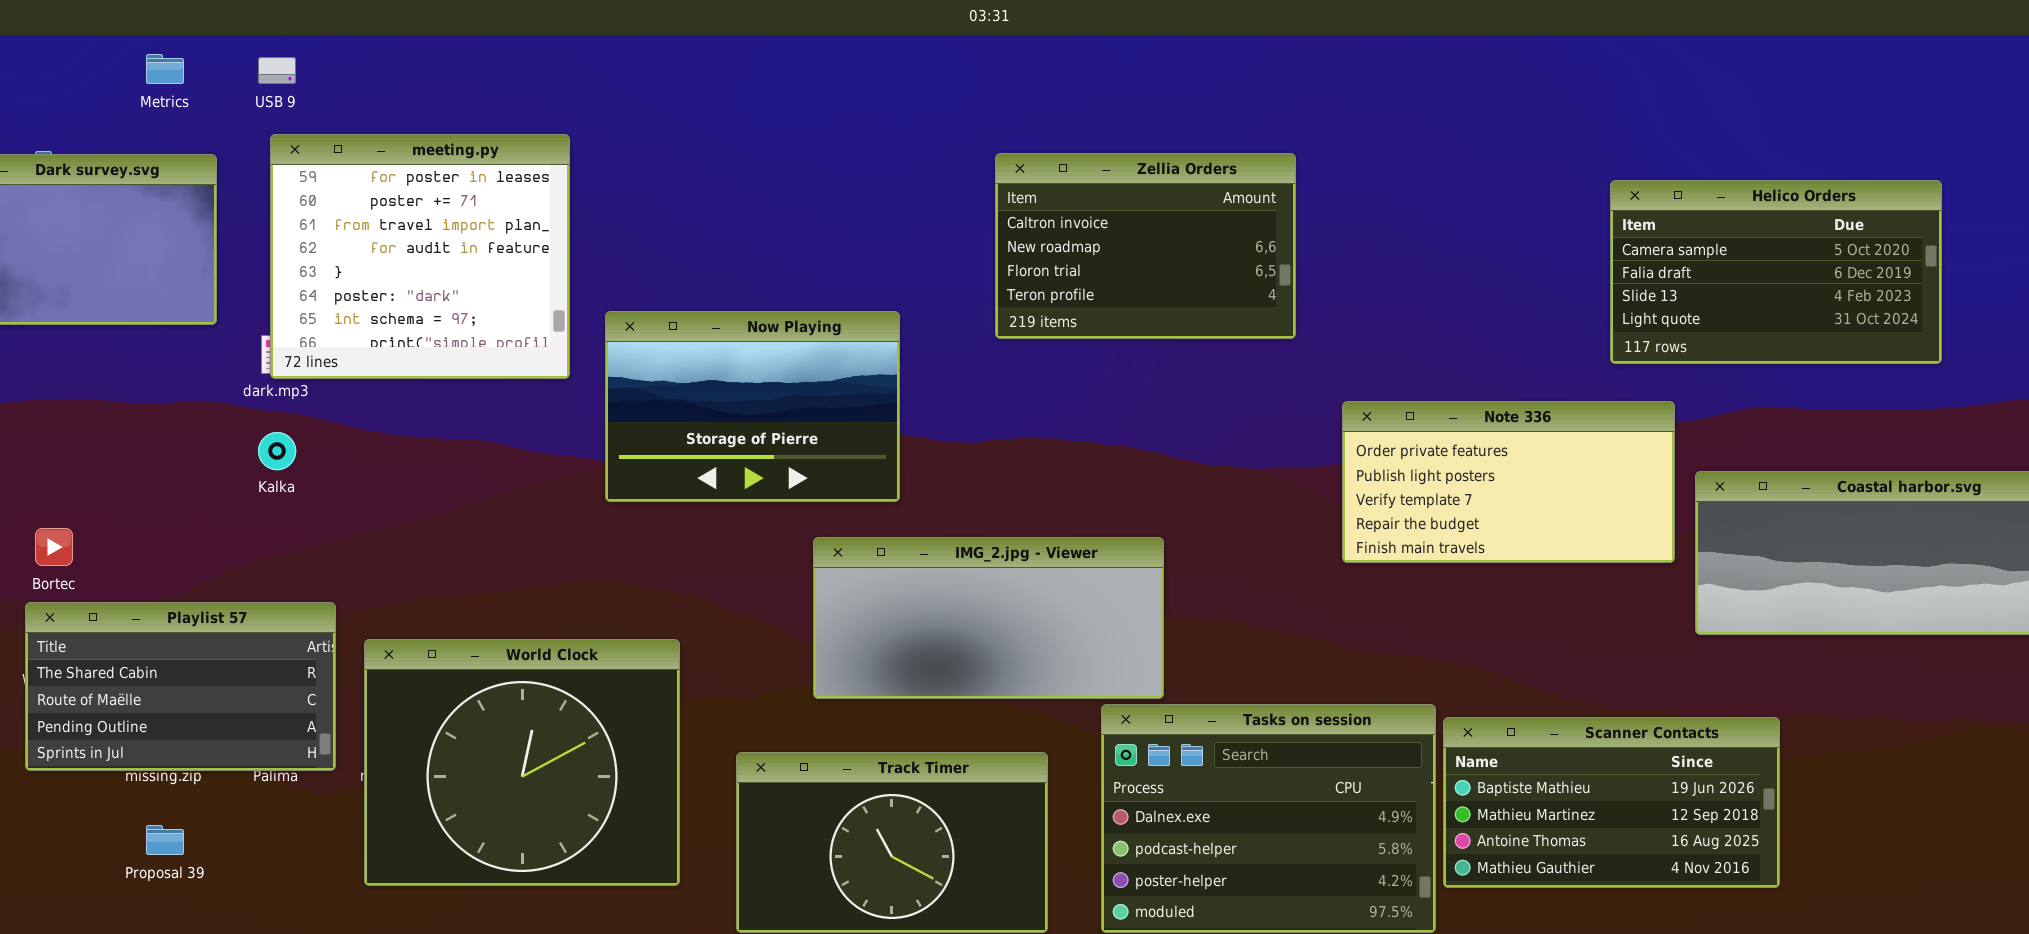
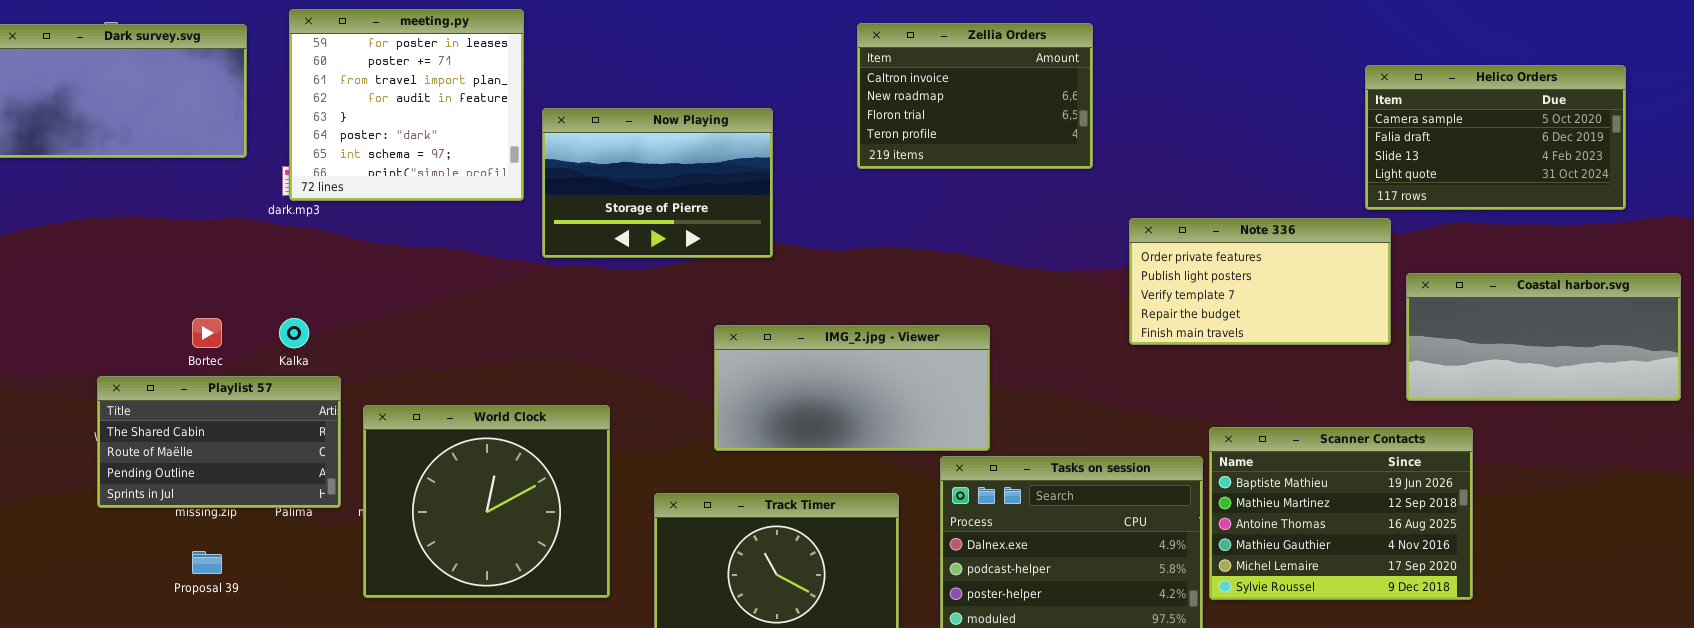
Helico Orders: [1610,180,1942,364] -> [1365,65,1626,210], moved
Now Playing: [605,311,900,502] -> [542,108,773,258], moved
Kalka: [258,432,296,470] -> [279,318,309,348], moved
Bortec: [35,528,73,566] -> [192,318,222,348], moved
Scanner Contacts: [1443,717,1780,888] -> [1209,427,1473,600], resized

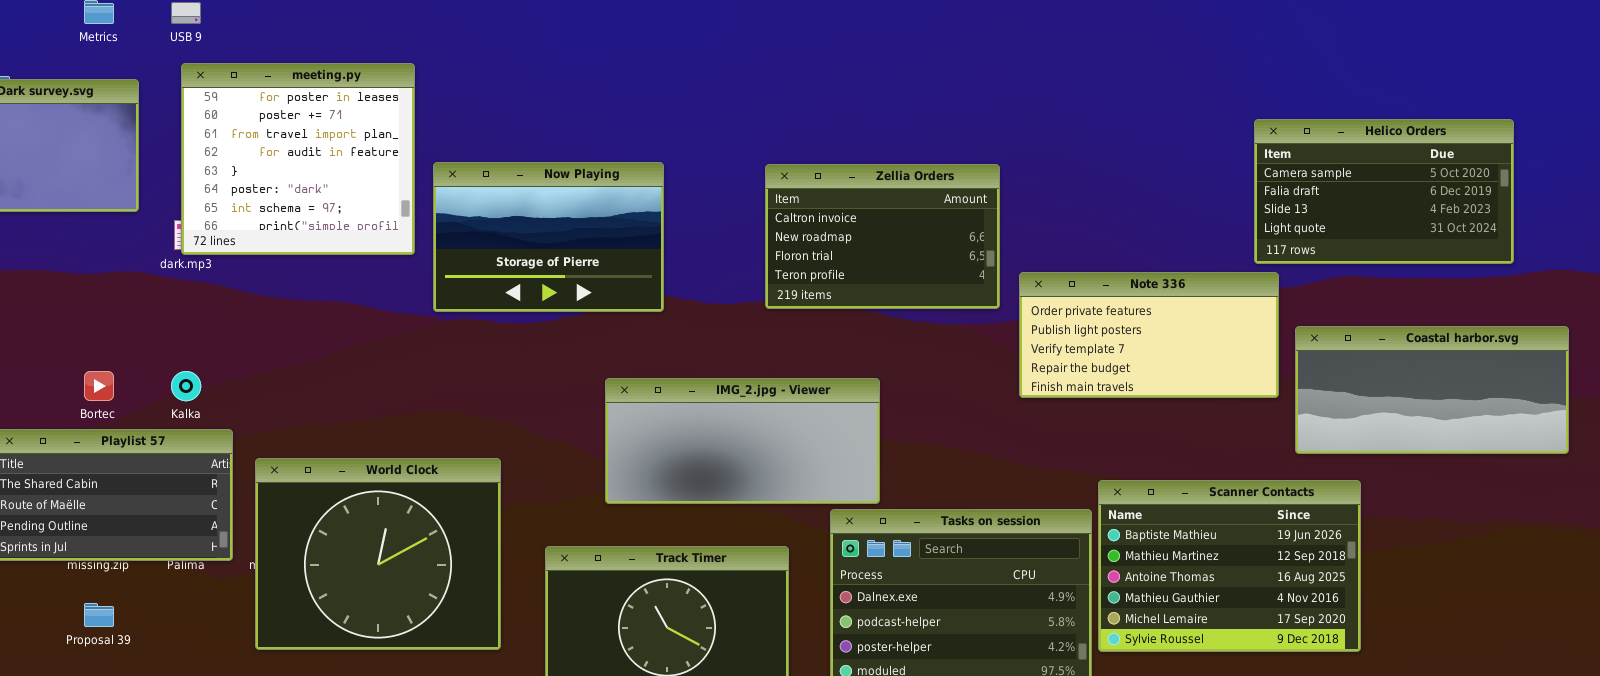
Zellia Orders: [857,23,1093,169] -> [765,164,1000,309], moved

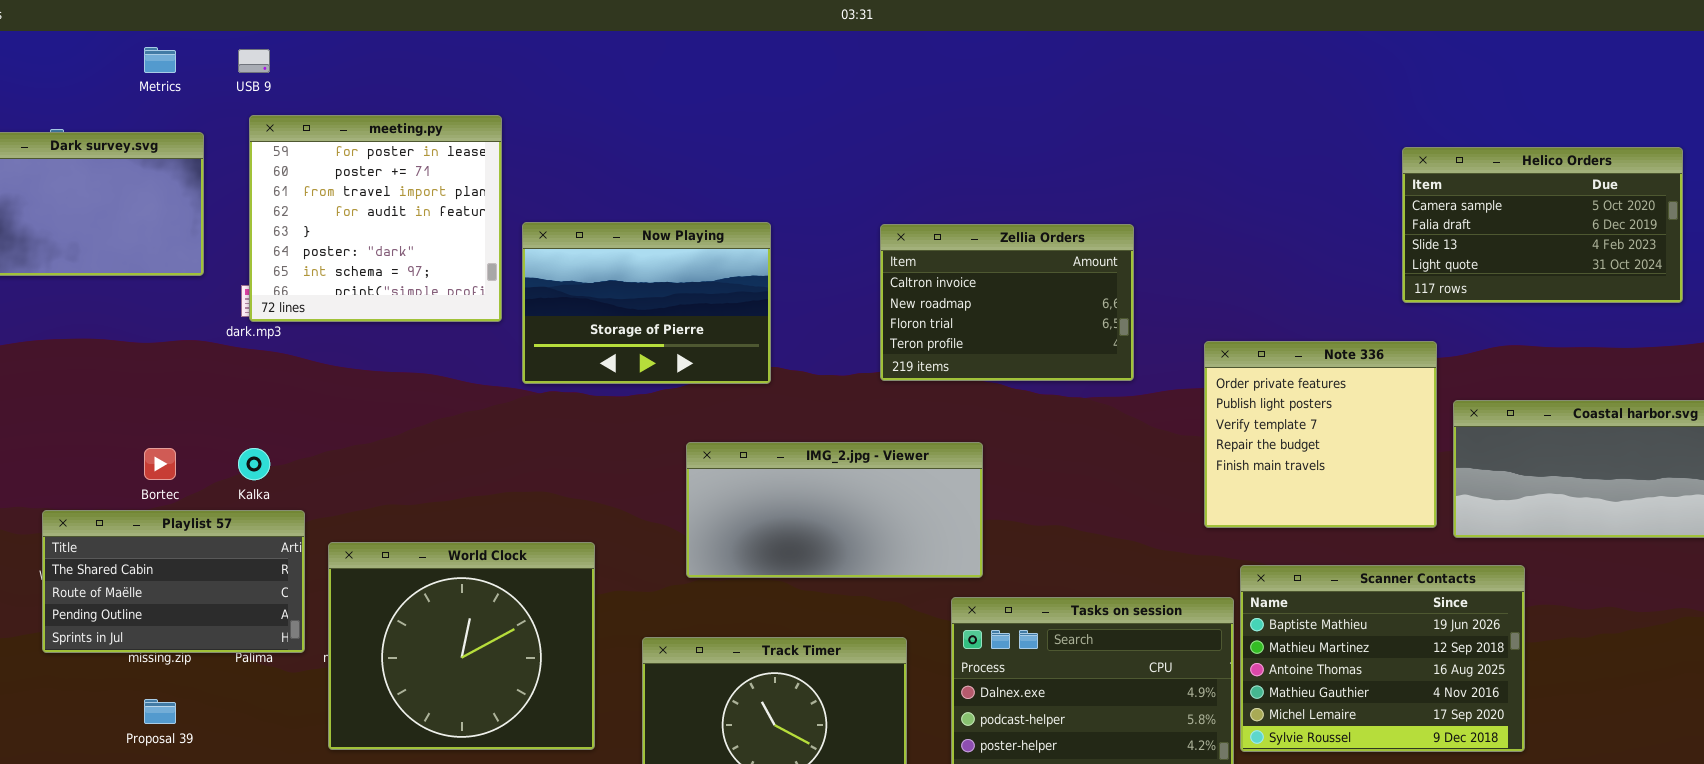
Helico Orders: [1254,119,1514,264] -> [1402,147,1683,303], moved
Note 336: [1019,272,1279,398] -> [1204,341,1437,528], resized
IMG_2.jpg - Viewer: [605,378,880,504] -> [686,442,983,578], moved

